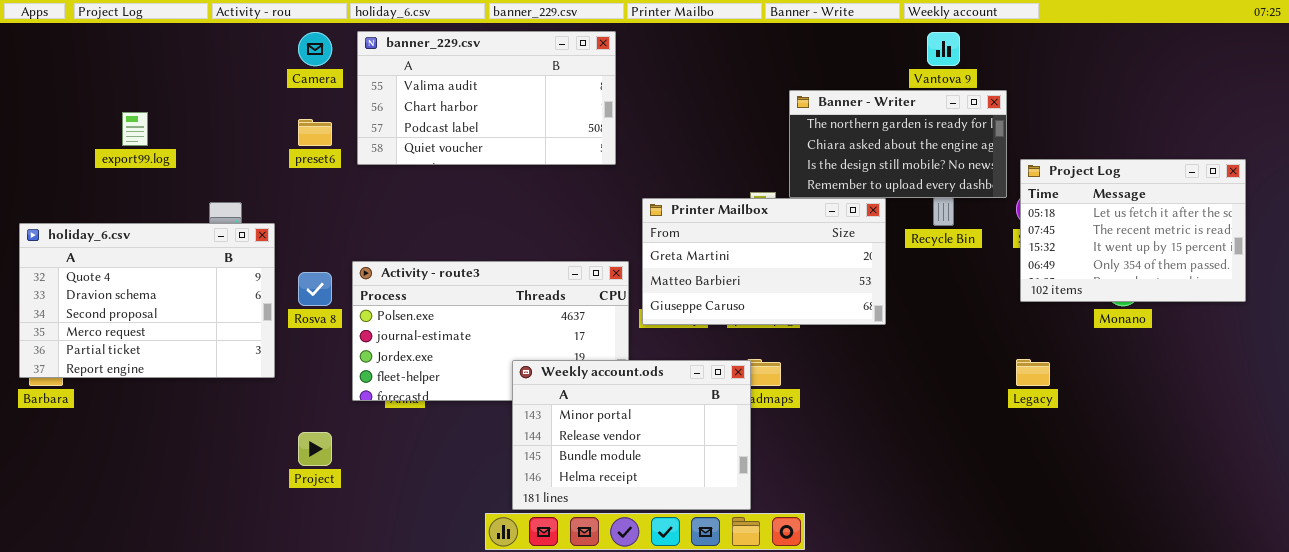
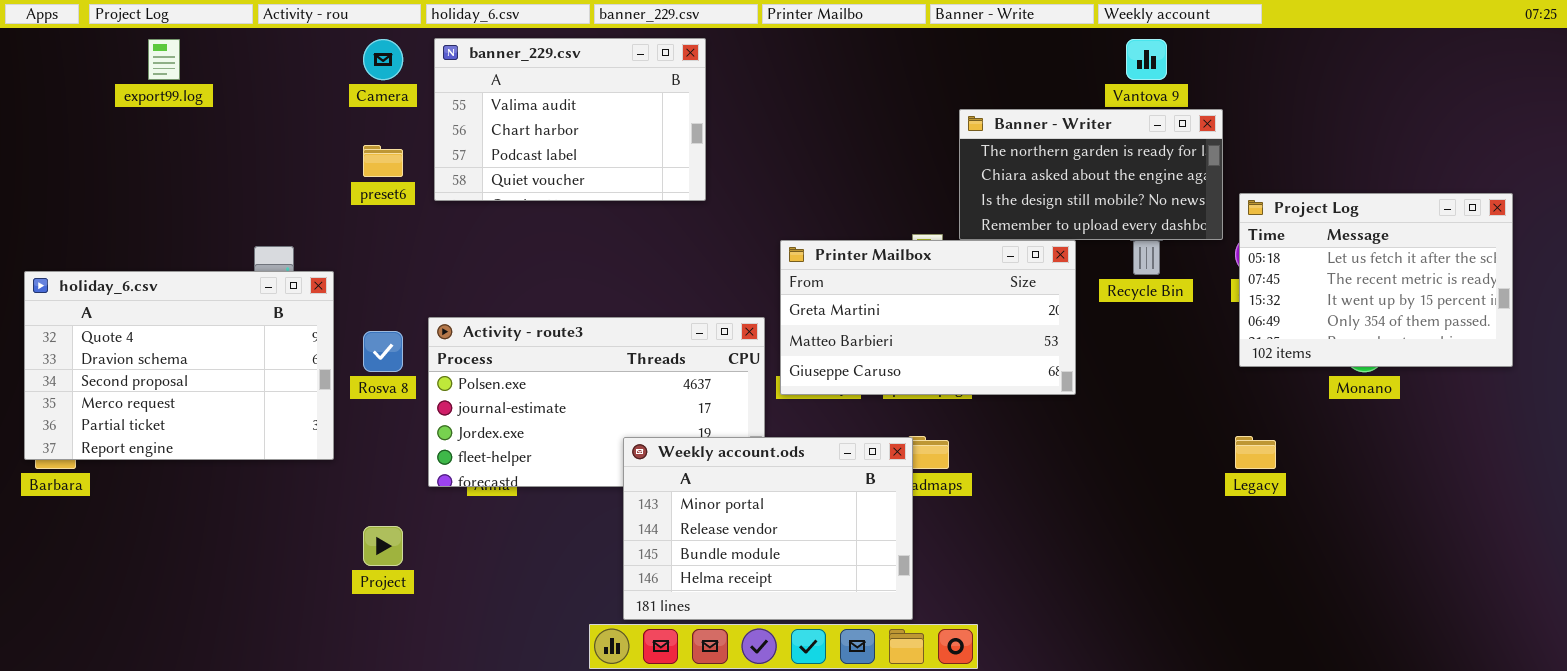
banner_229.csv: [357,31,616,165] -> [434,38,706,201], resized
export99.log: [122,112,148,146] -> [148,39,180,80], moved

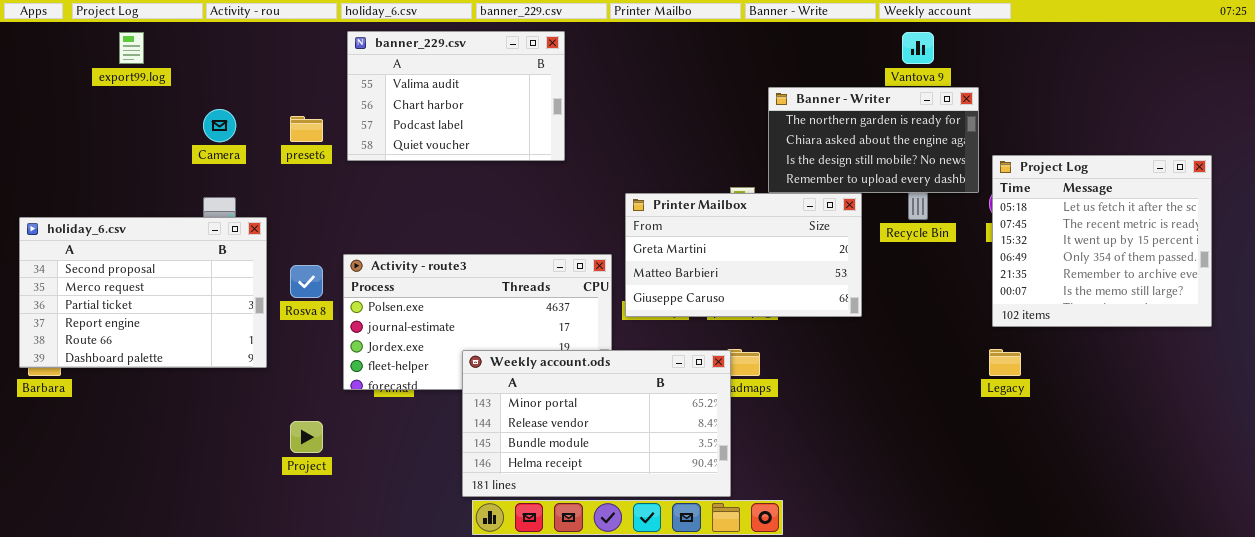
Camera: [363,39,403,80] -> [203,109,236,142], moved
Project Log: [1239,193,1513,367] -> [992,155,1212,327], resized
holiday_6.csv: [24,271,334,460] -> [19,217,267,368], scrolled down 2 rows
Weekly account.ods: [623,437,913,620] -> [462,350,731,497], resized

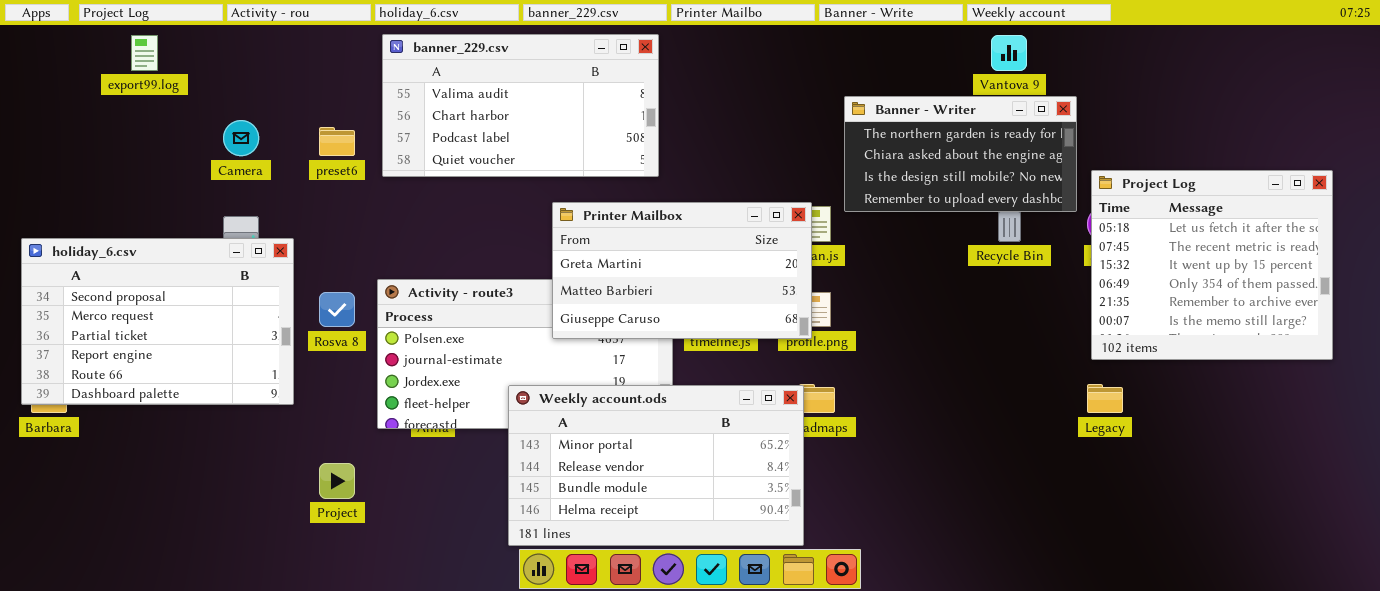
banner_229.csv: [347,31,565,161] -> [382,34,659,177], resized
Printer Mailbox: [625,193,862,317] -> [552,202,812,339], moved

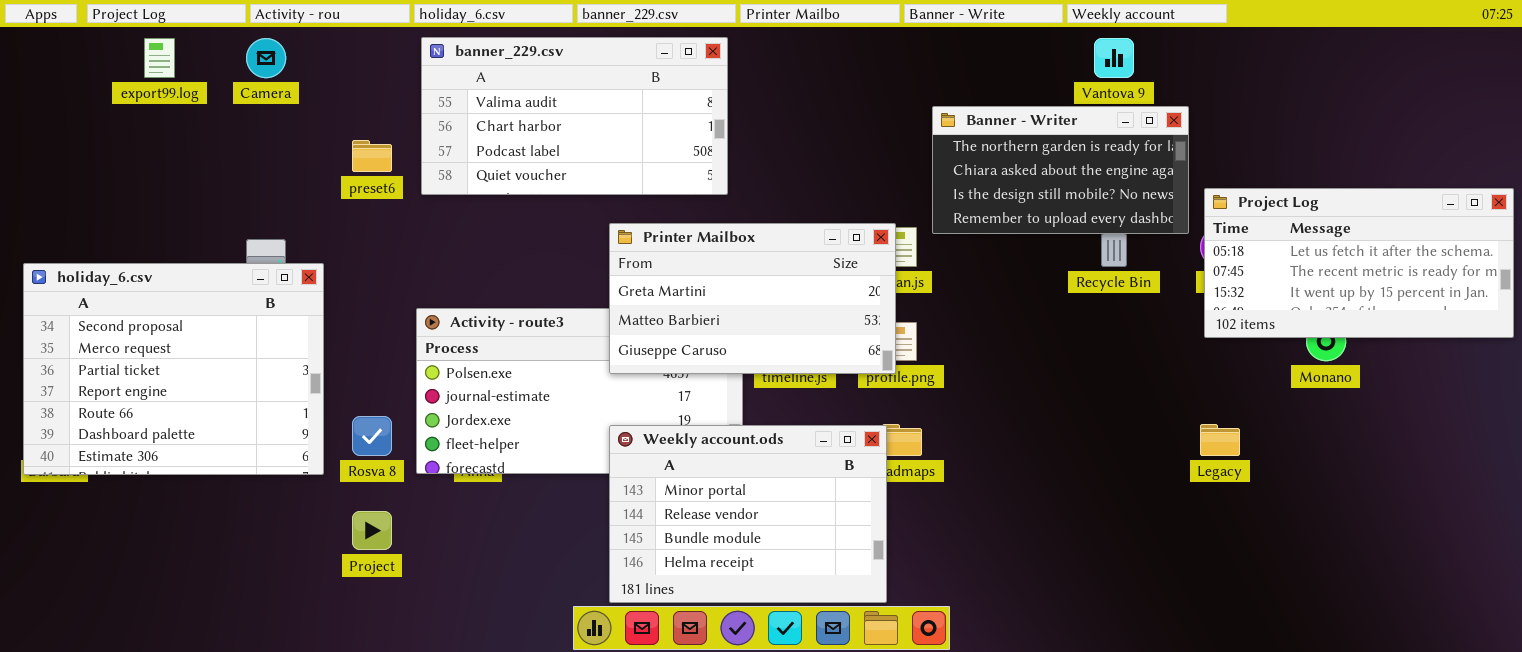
Camera: [223,120,259,156] -> [246,38,286,78], moved
Project Log: [1091,170,1333,360] -> [1204,188,1514,338], resized
holiday_6.csv: [21,238,294,405] -> [23,263,324,475], resized
Rosva 8: [319,292,355,327] -> [352,416,392,456], moved
Weekly account.ods: [508,385,804,546] -> [609,425,887,603], resized

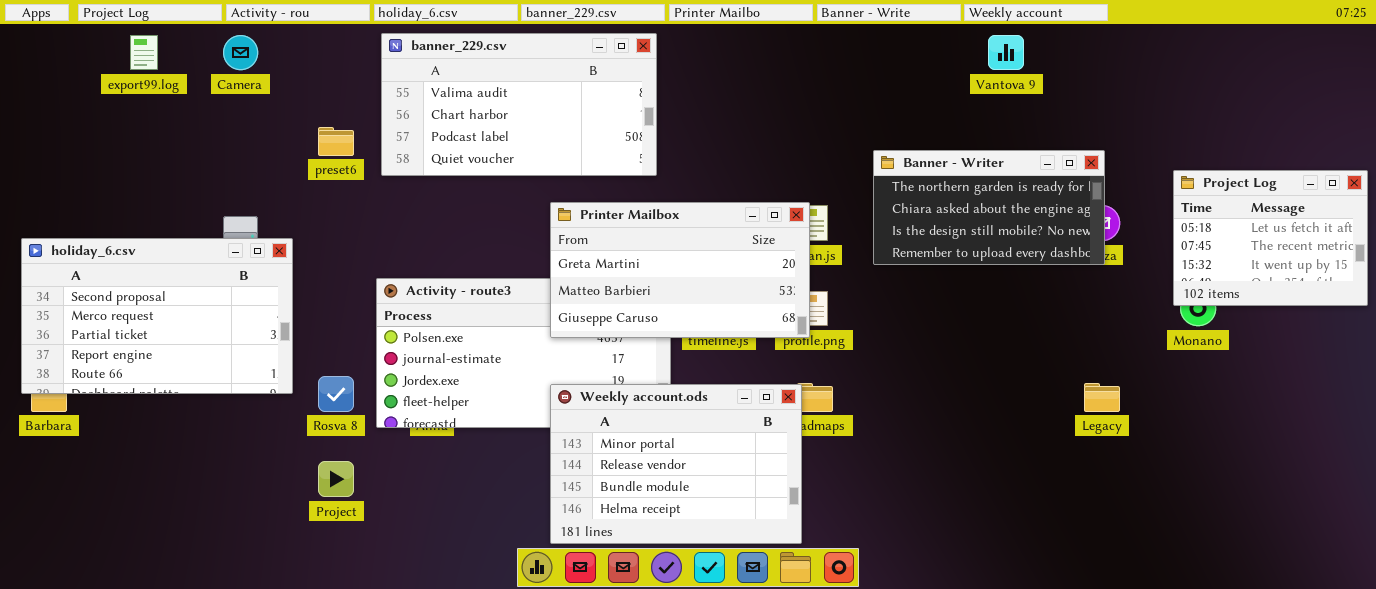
Banner - Writer: [932,106,1189,234] -> [873,150,1105,265], moved
Project Log: [1204,188,1514,338] -> [1173,170,1368,306], resized
holiday_6.csv: [23,263,324,475] -> [21,238,293,394], resized

